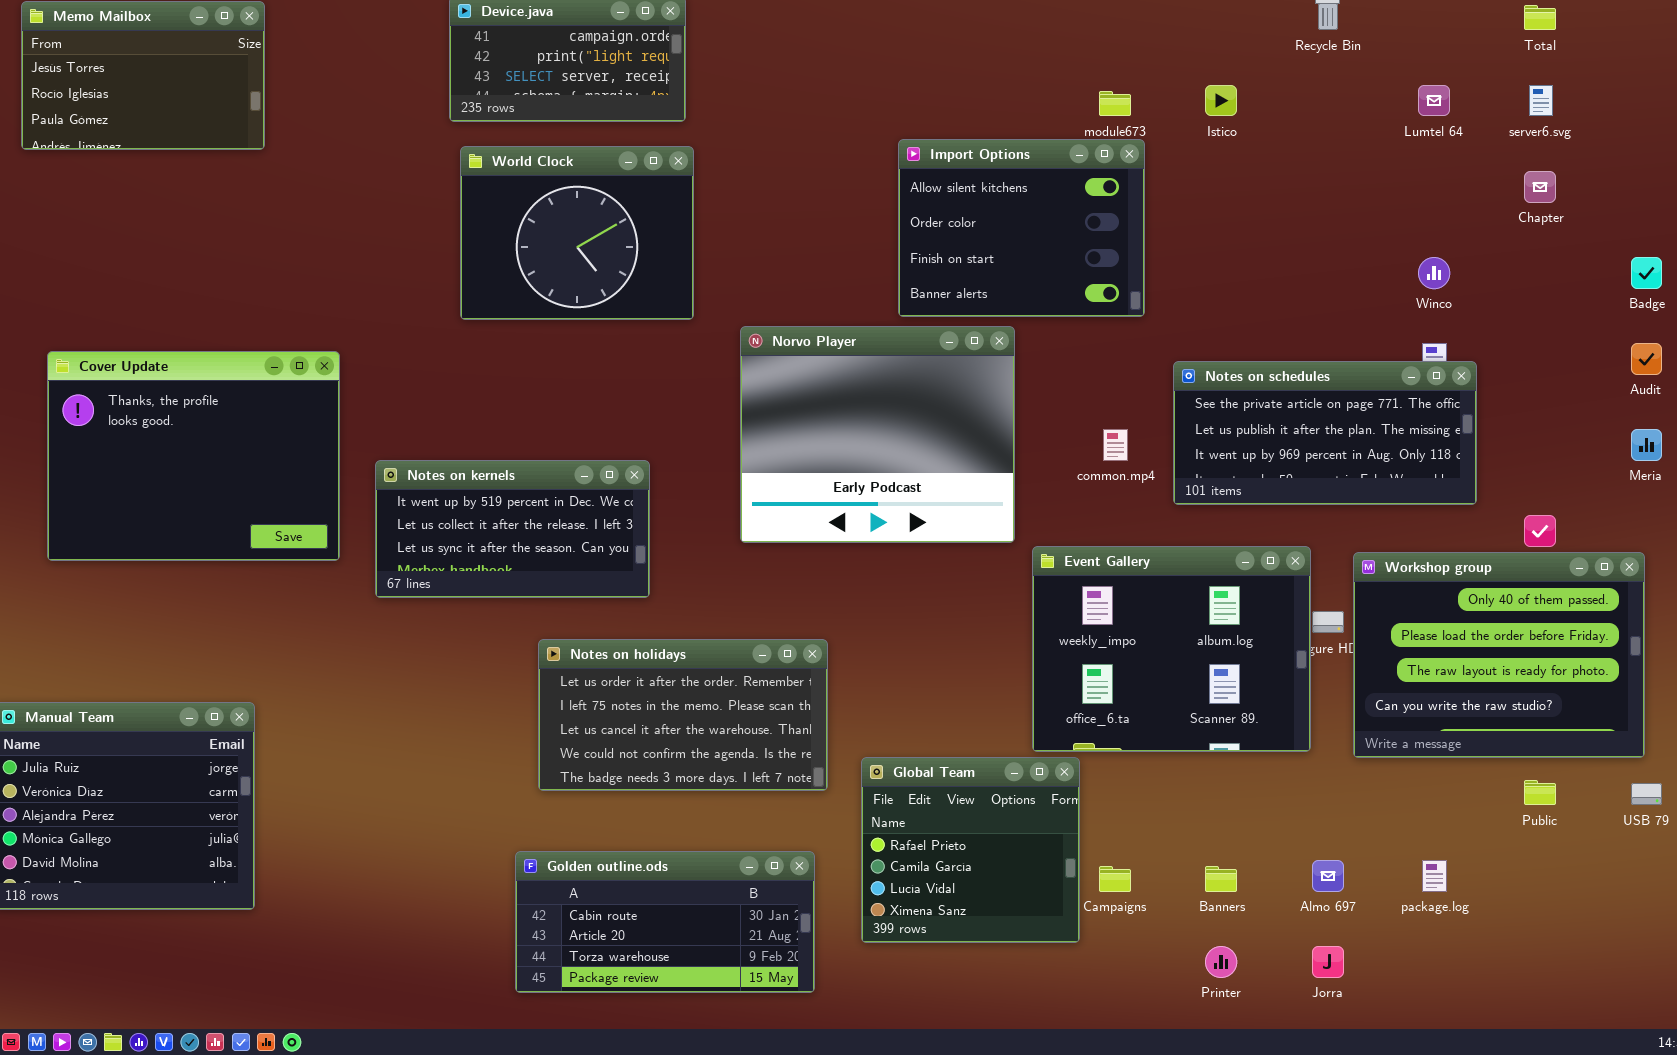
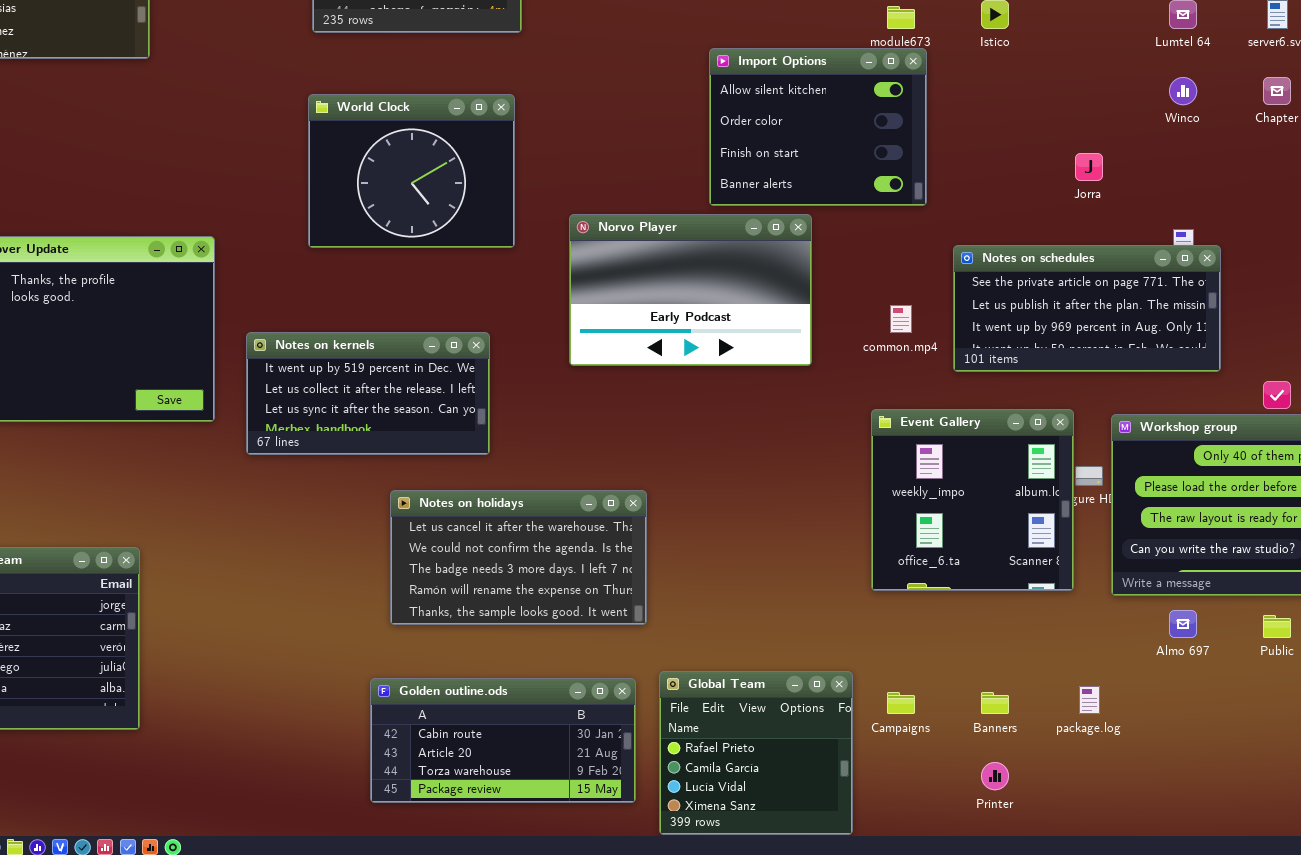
World Clock: [460,146,694,320] -> [308,94,515,248], moved
Winco: [1418,257,1450,289] -> [1169,77,1197,105], moved
Norvo Player: [740,326,1015,543] -> [569,214,812,366], resized
Event Gallery: [1032,546,1311,752] -> [871,409,1074,591], resized
Notes on holidays: [538,639,828,791] -> [390,490,647,625], scrolled down 2 rows
Global Team: [861,757,1080,943] -> [659,671,853,835], moved
Almo 697: [1312,860,1344,892] -> [1169,610,1197,638], moved
package.log: [1422,860,1447,892] -> [1079,686,1100,714], moved
Jorra: [1312,946,1344,978] -> [1075,153,1103,181], moved

